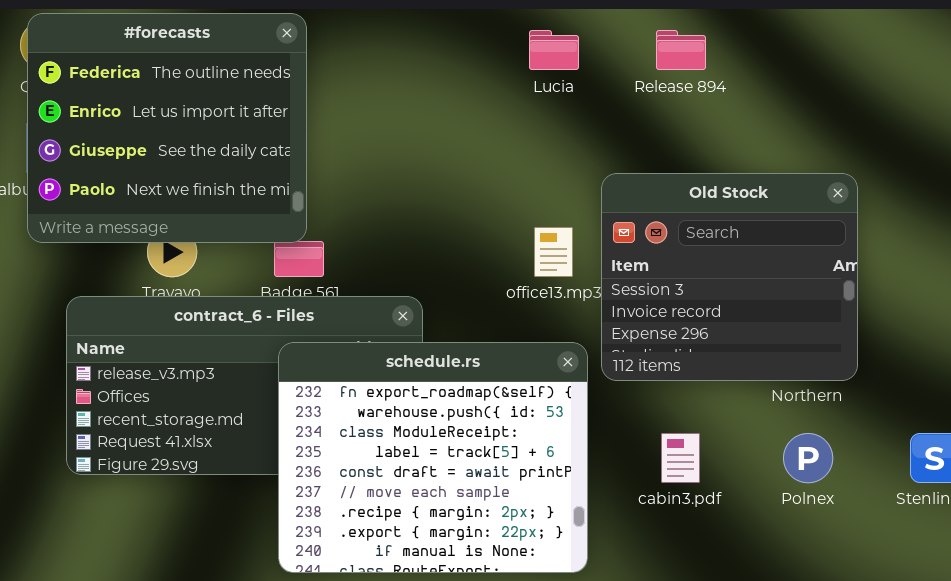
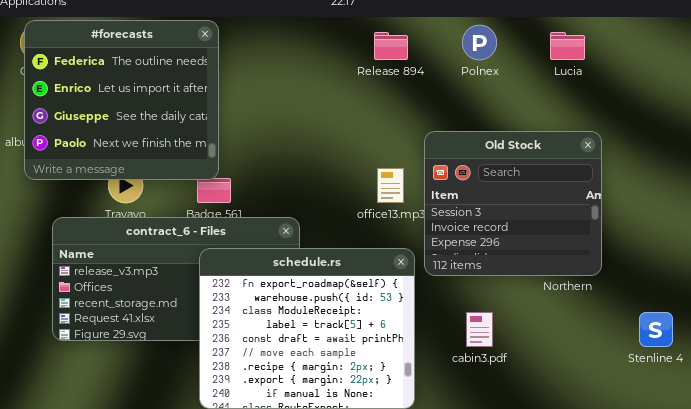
Lucia: [529,30,579,70] -> [550,32,585,60], moved
Release 894: [656,30,706,70] -> [374,32,408,60], moved
Polnex: [783,433,833,483] -> [462,25,497,60], moved

